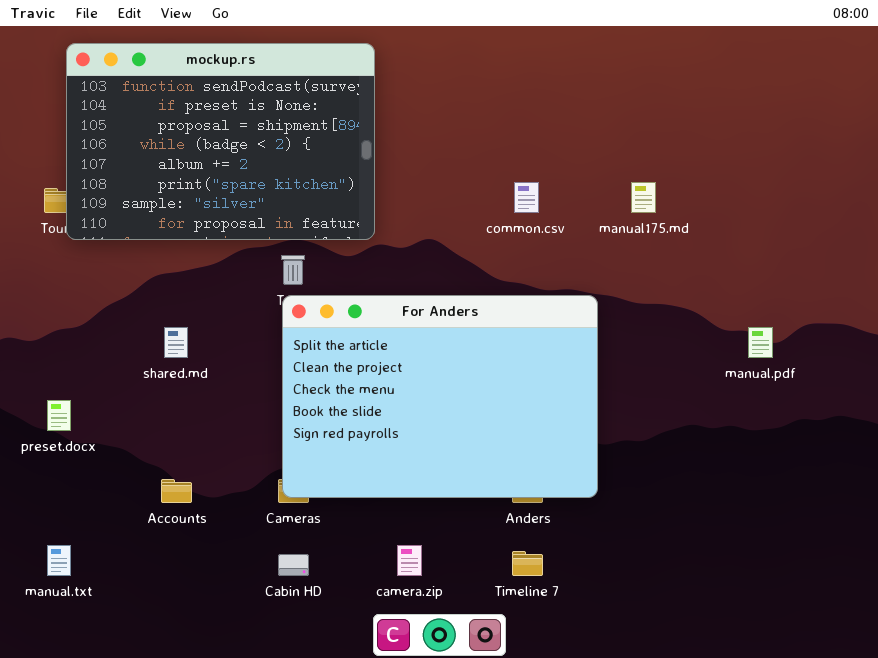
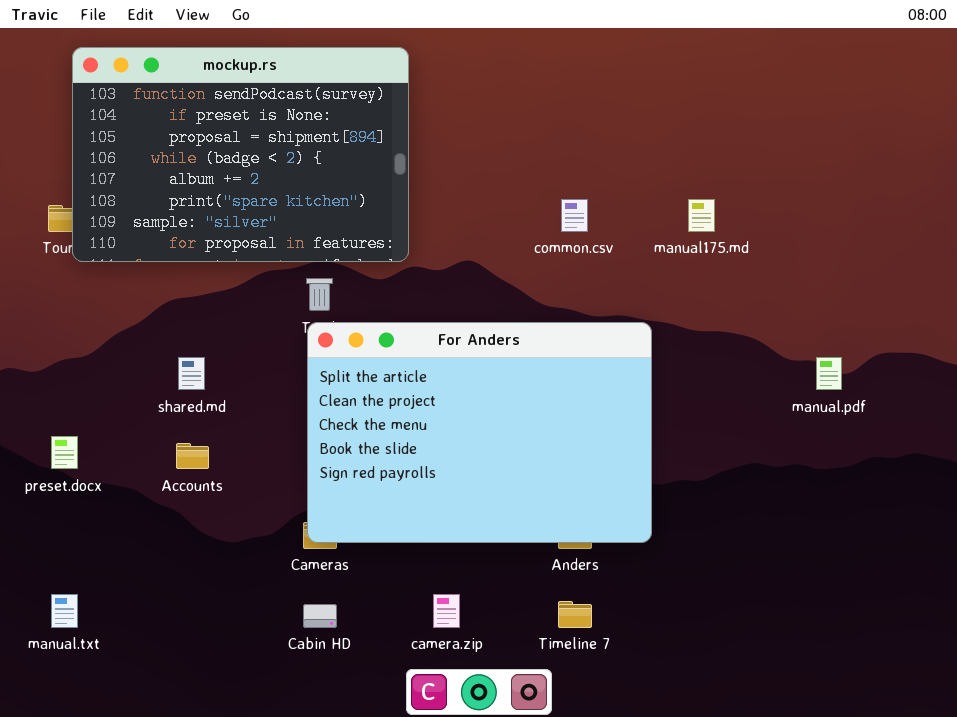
Accounts: [161,479,192,503] -> [176,443,209,469], moved

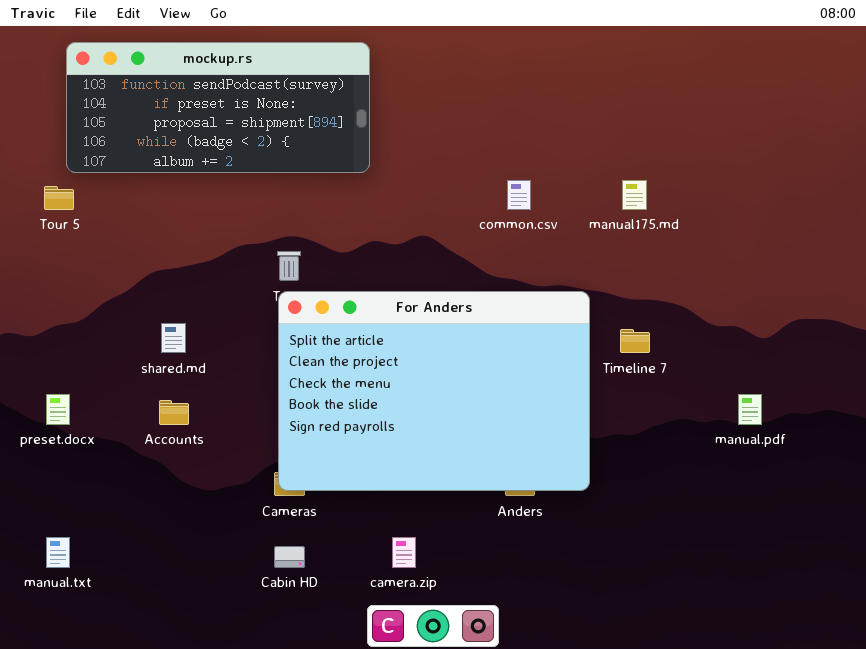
mockup.rs: [72,47,409,262] -> [66,42,370,173], resized
manual.pdf: [816,357,842,390] -> [738,394,762,425], moved
Timeline 7: [558,601,592,628] -> [620,329,650,353], moved

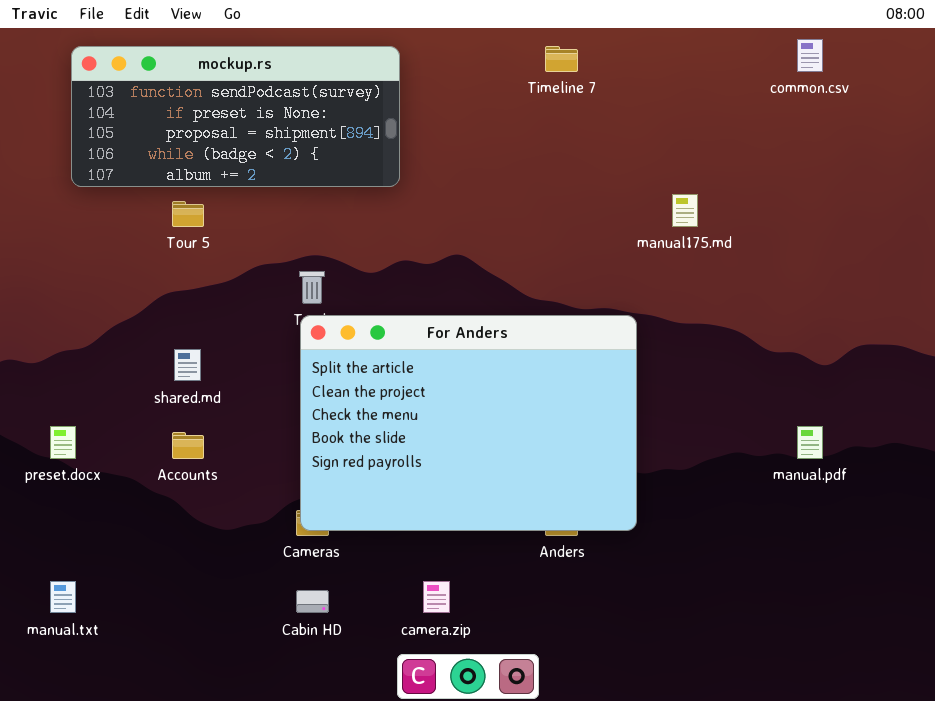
common.csv: [507,180,531,210] -> [797,39,823,72], moved
Tour 5: [44,186,74,210] -> [172,201,204,227], moved
Timeline 7: [620,329,650,353] -> [545,46,578,72], moved

